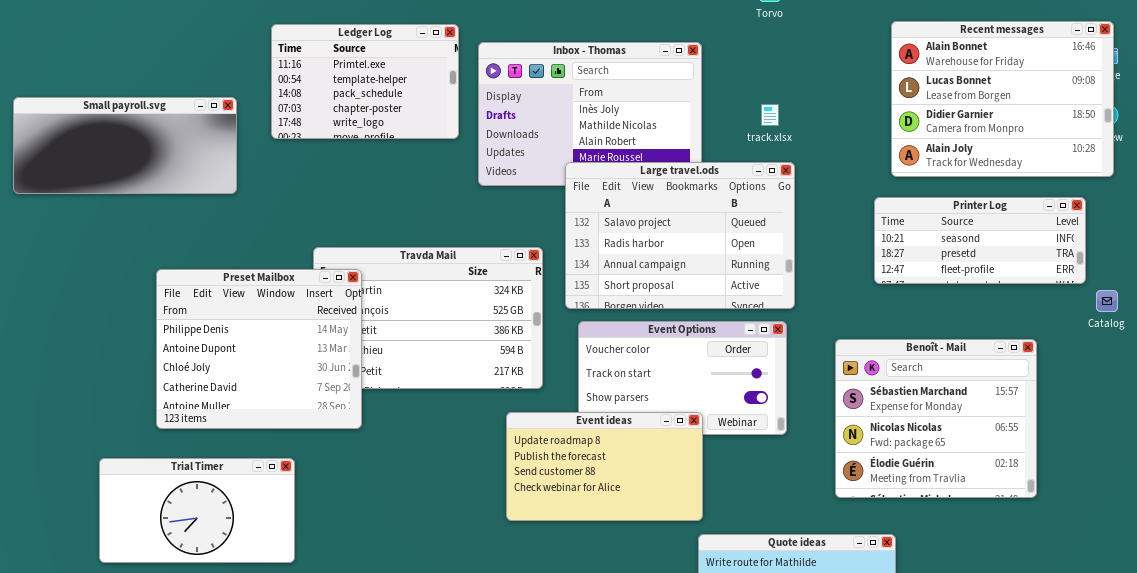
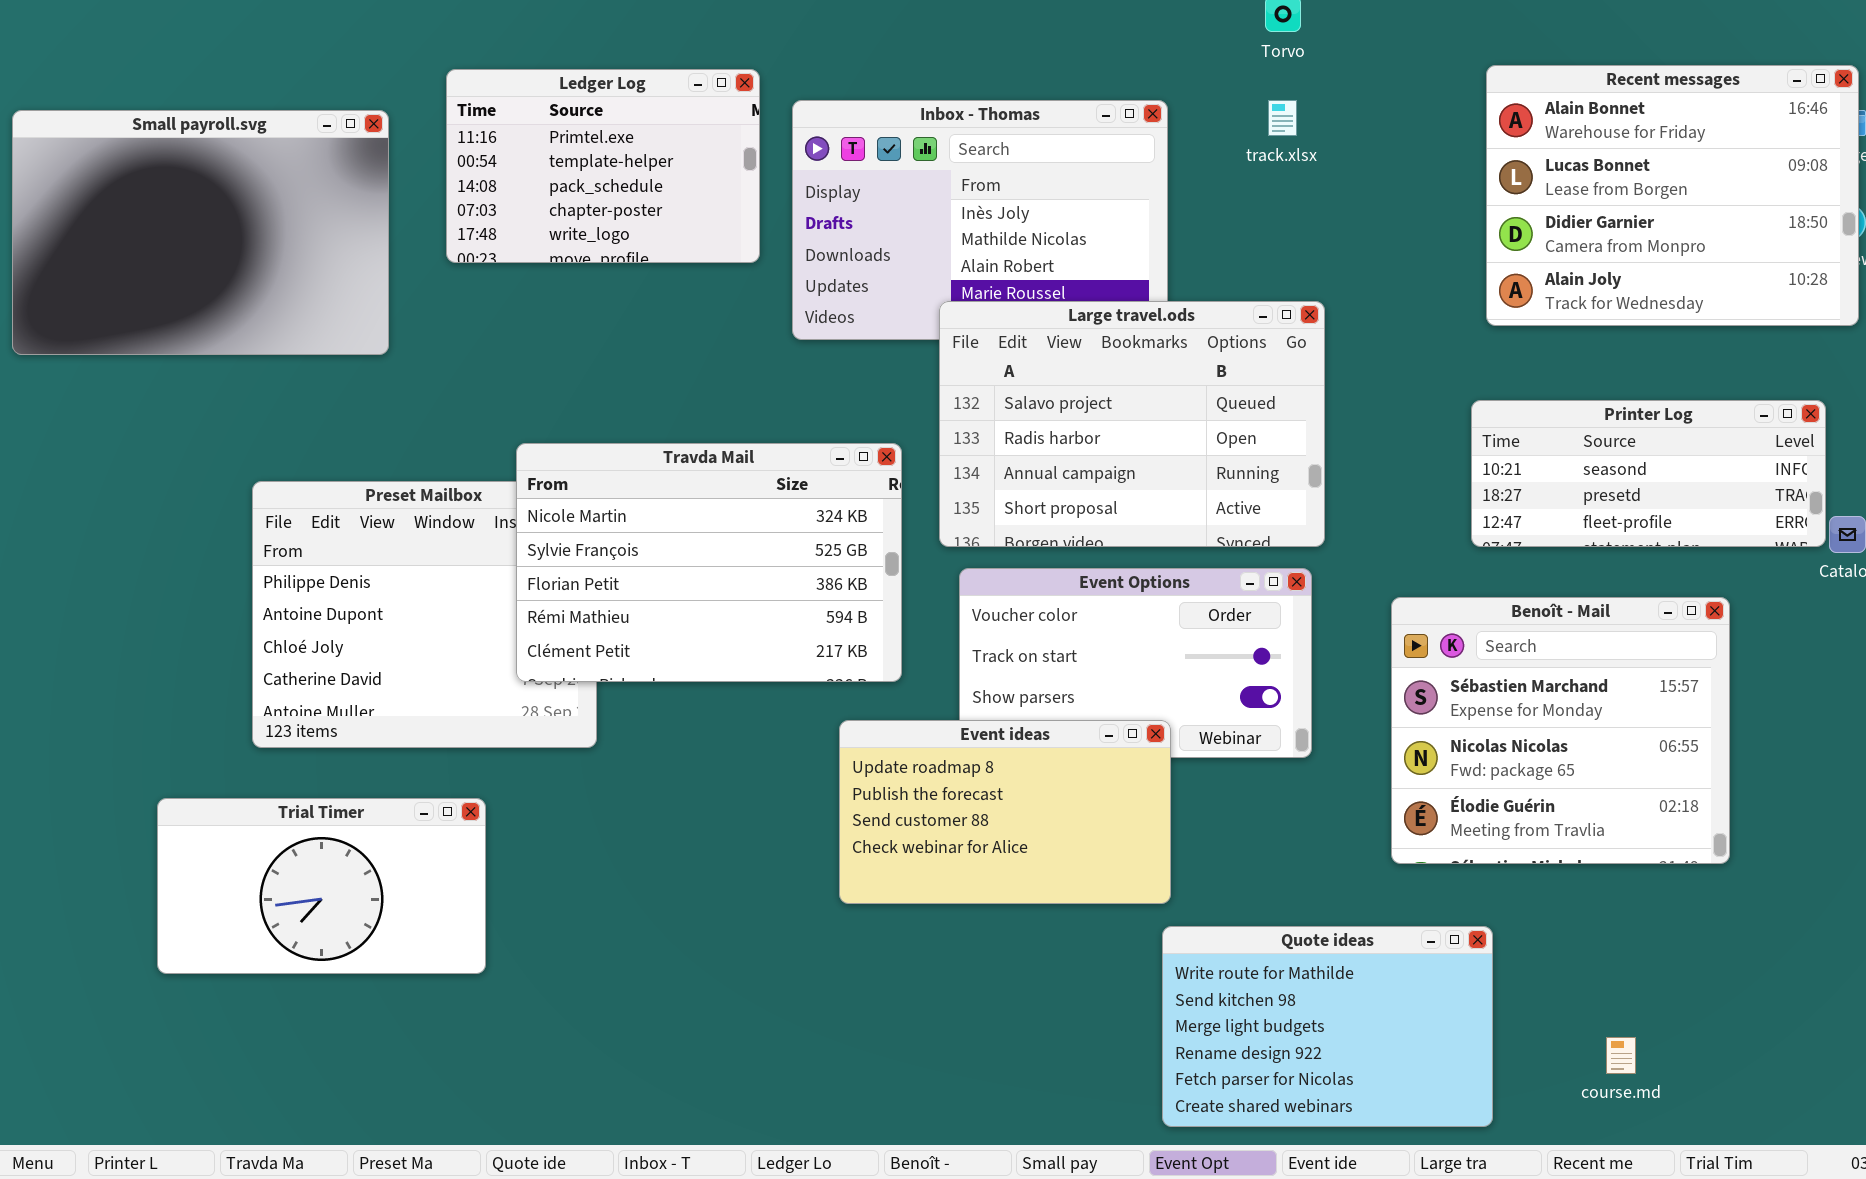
Small payroll.svg: [13,97,237,194] -> [12,110,389,355], resized
track.xlsx: [761,104,779,126] -> [1268,100,1297,136], moved
Printer Log: [874,197,1086,284] -> [1471,400,1826,547], moved
Travda Mail: [313,247,543,389] -> [516,443,902,682], raised

